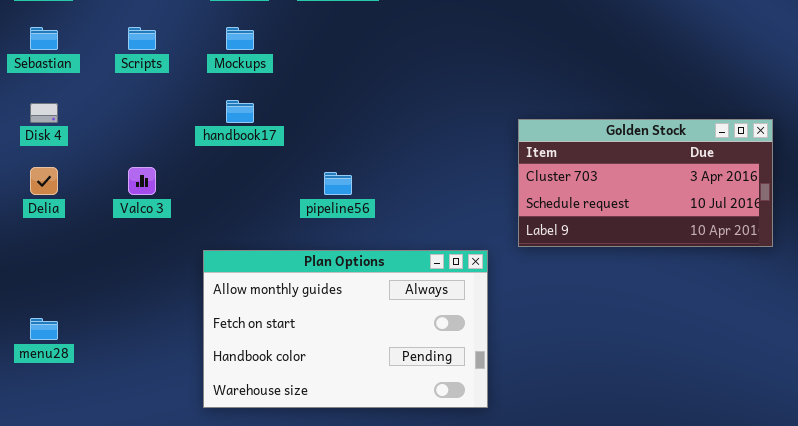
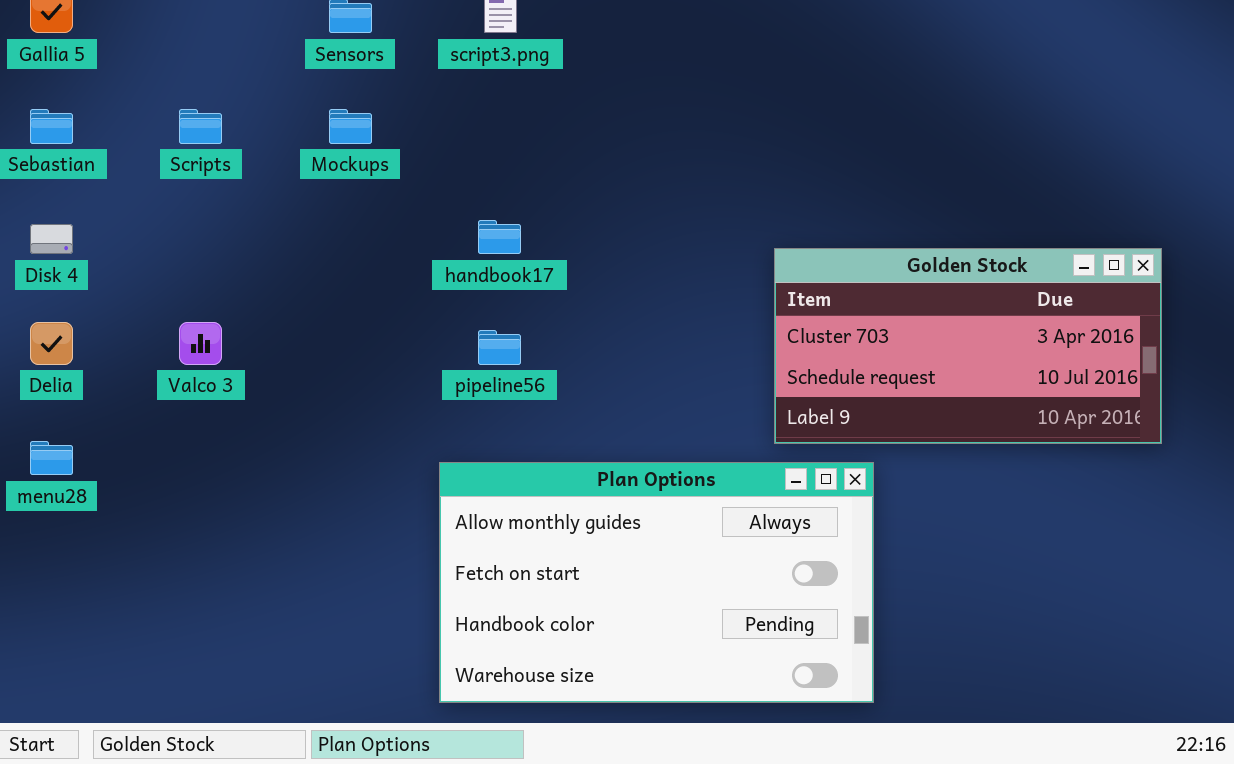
handbook17: [226,100,254,123] -> [478,220,521,254], moved
Plan Options: [203,250,488,408] -> [439,462,874,703], moved
menu28: [30,318,58,340] -> [30,441,73,475], moved

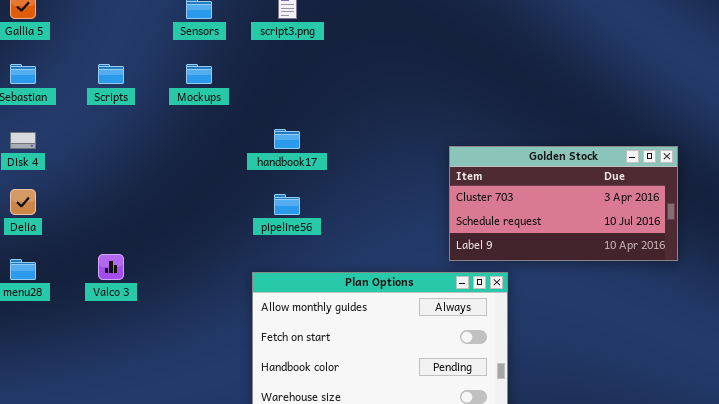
Valco 3: [179,322,222,365] -> [98,254,124,280], moved

